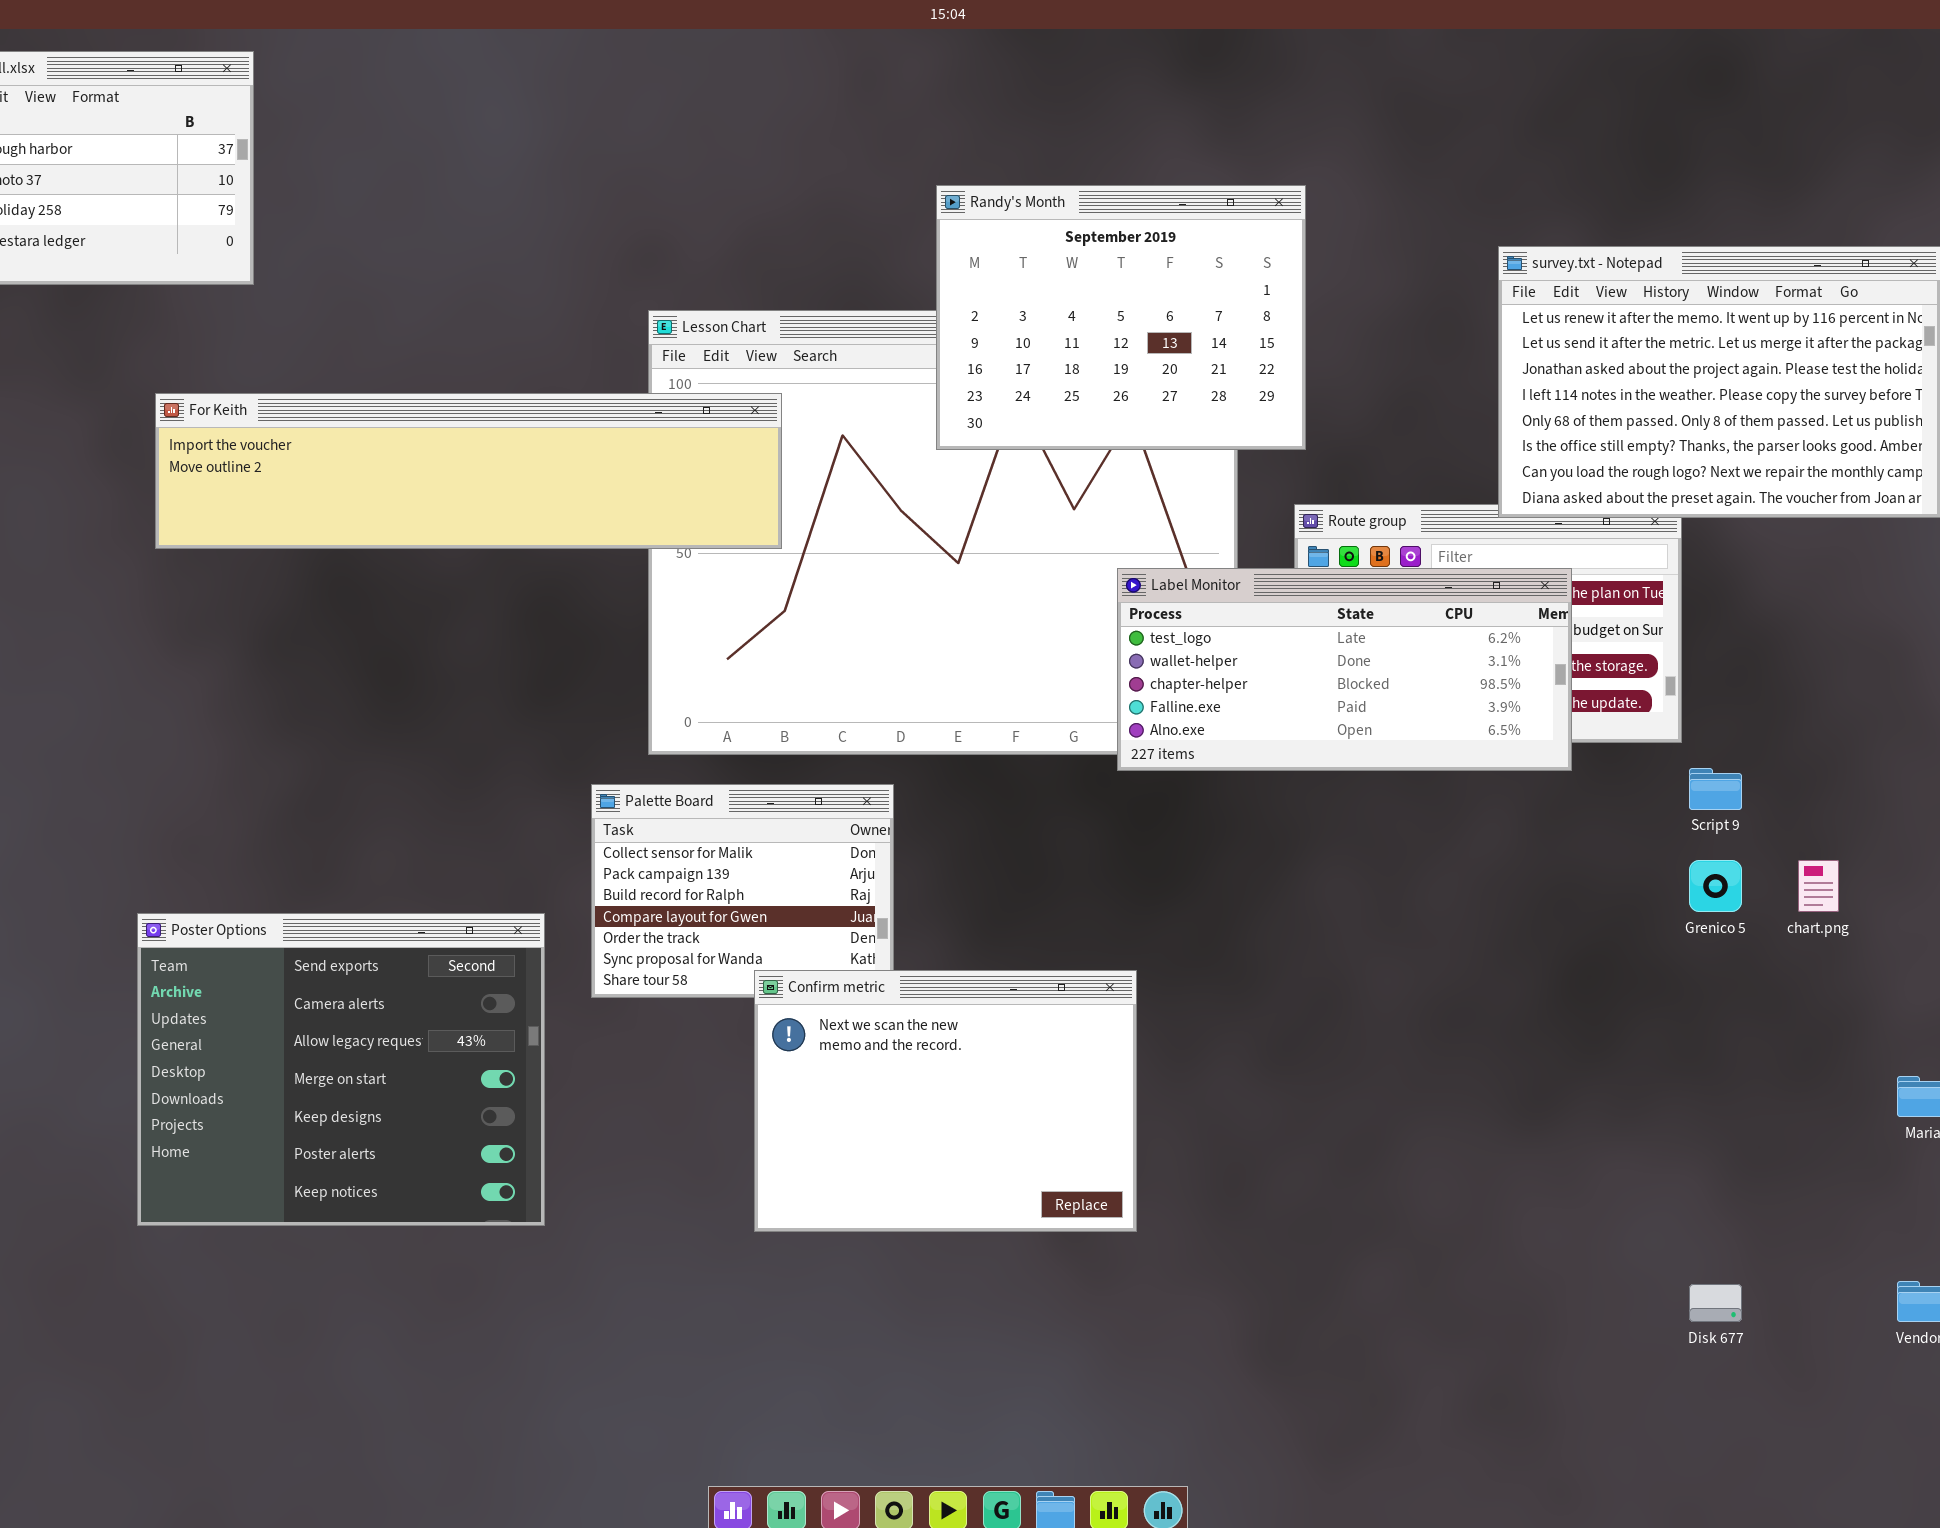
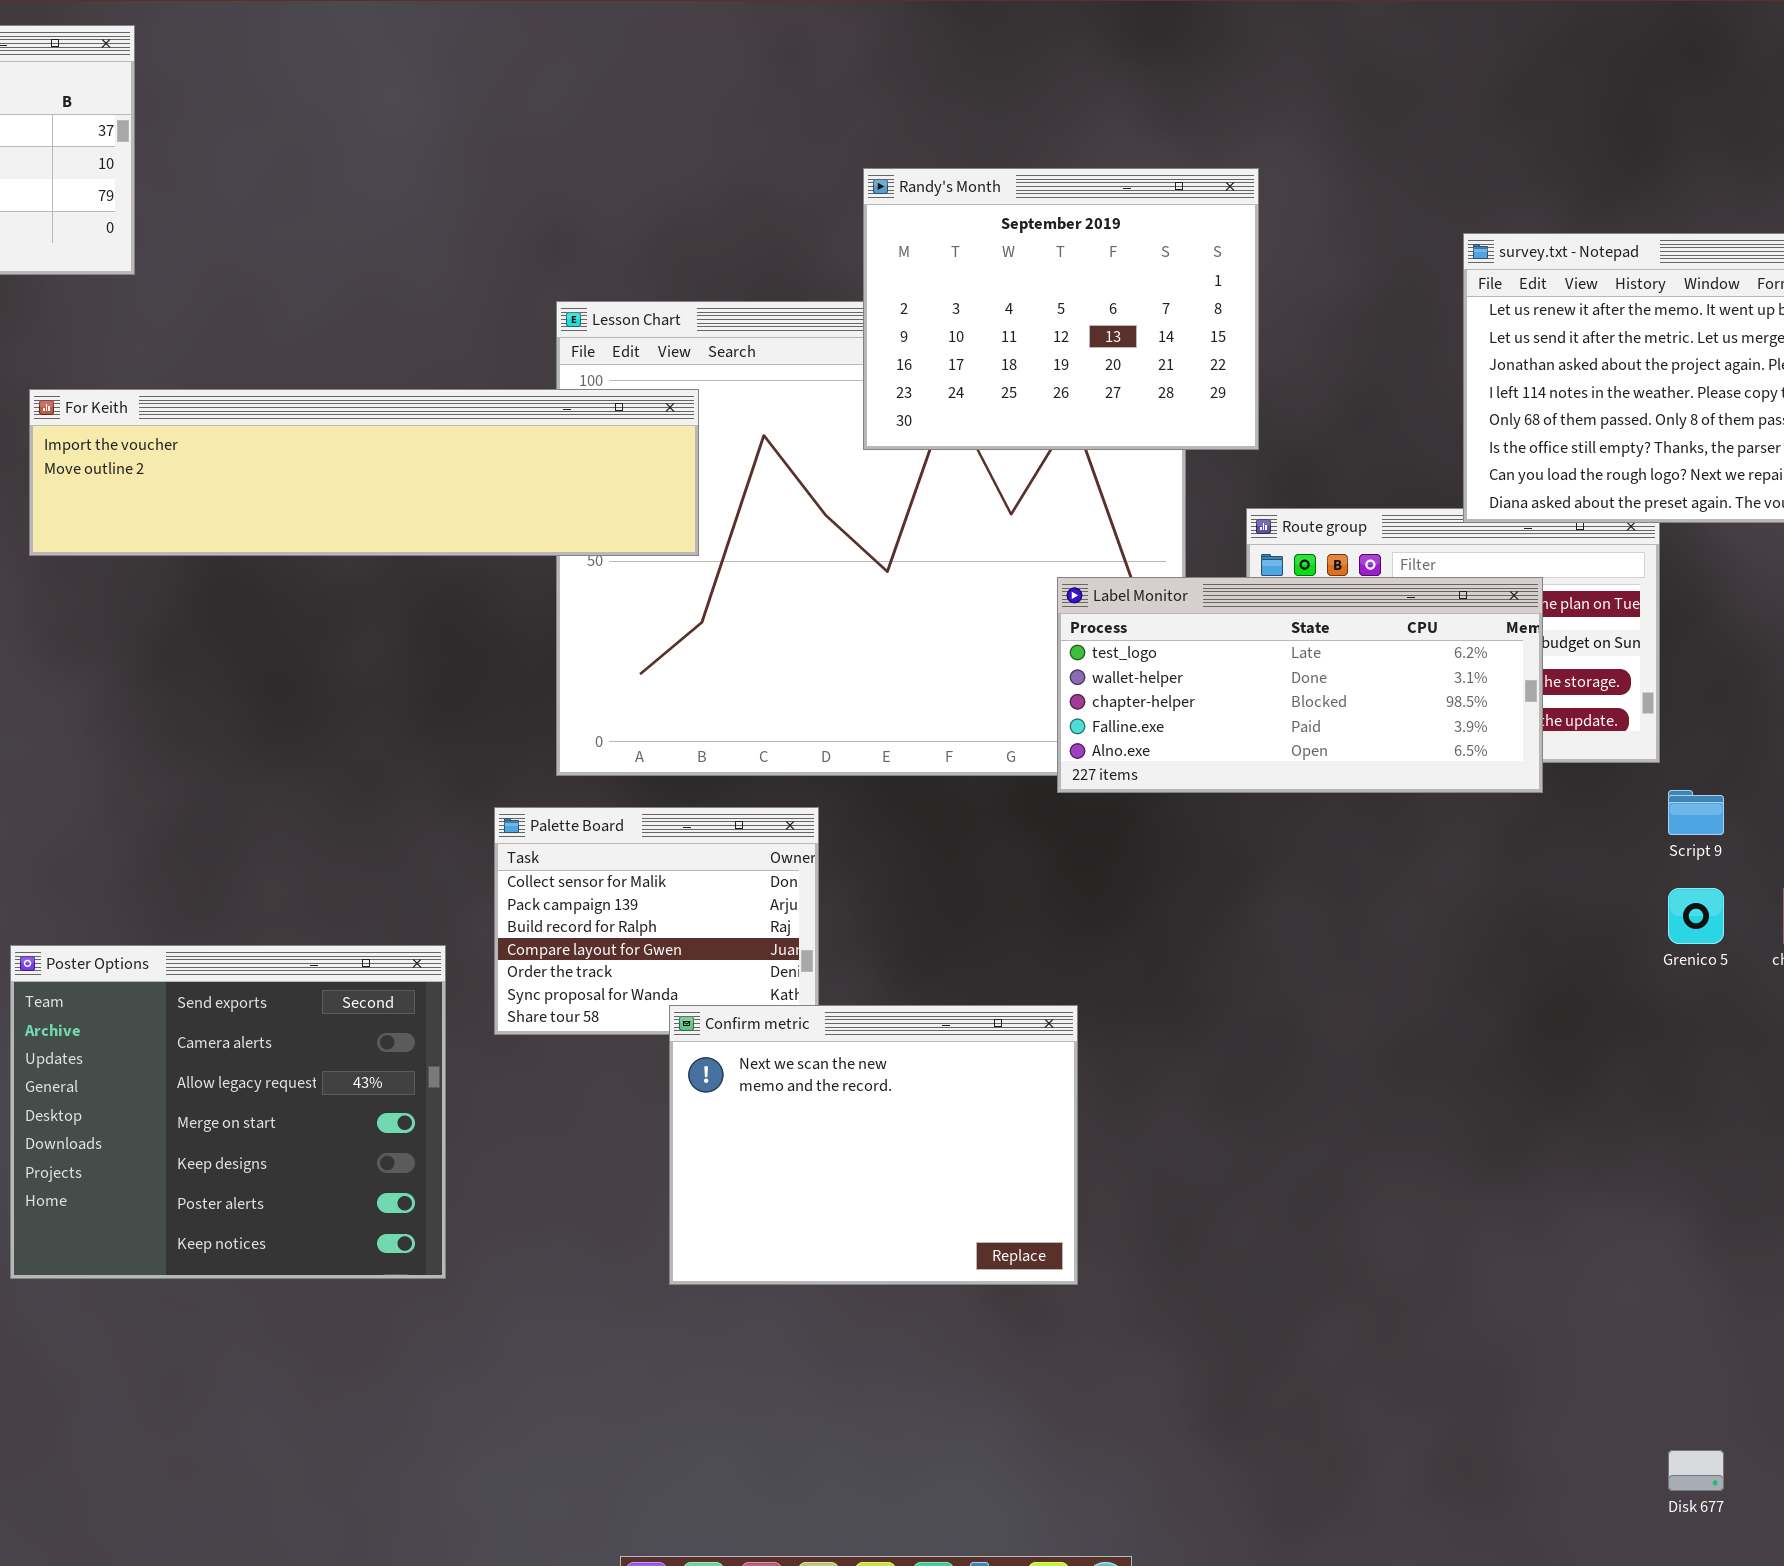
Disk 677: [1689,1284,1742,1322] -> [1668,1450,1724,1491], moved

